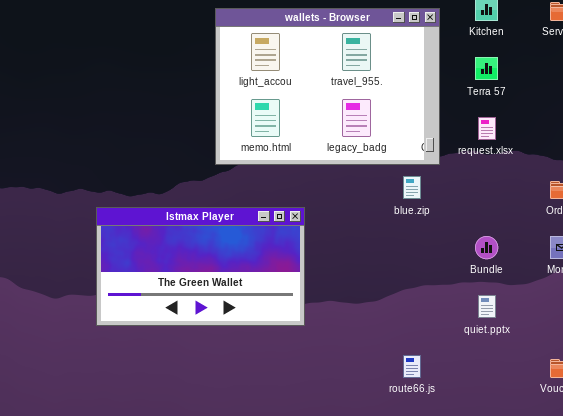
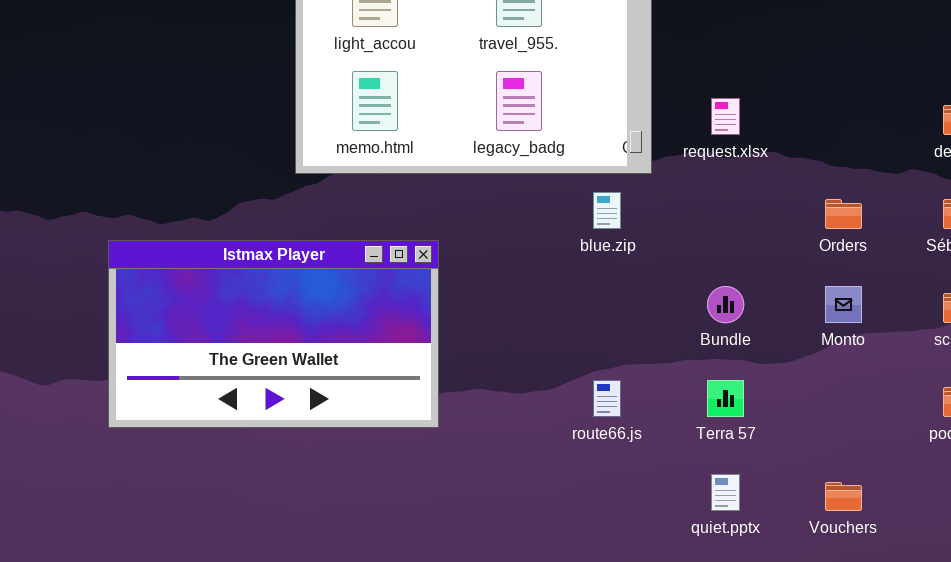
Terra 57: [475,57,498,80] -> [707,380,744,417], moved
quiet.pptx: [478,295,496,318] -> [711,474,740,511], moved
route66.js: [403,355,421,378] -> [593,380,621,417], moved

